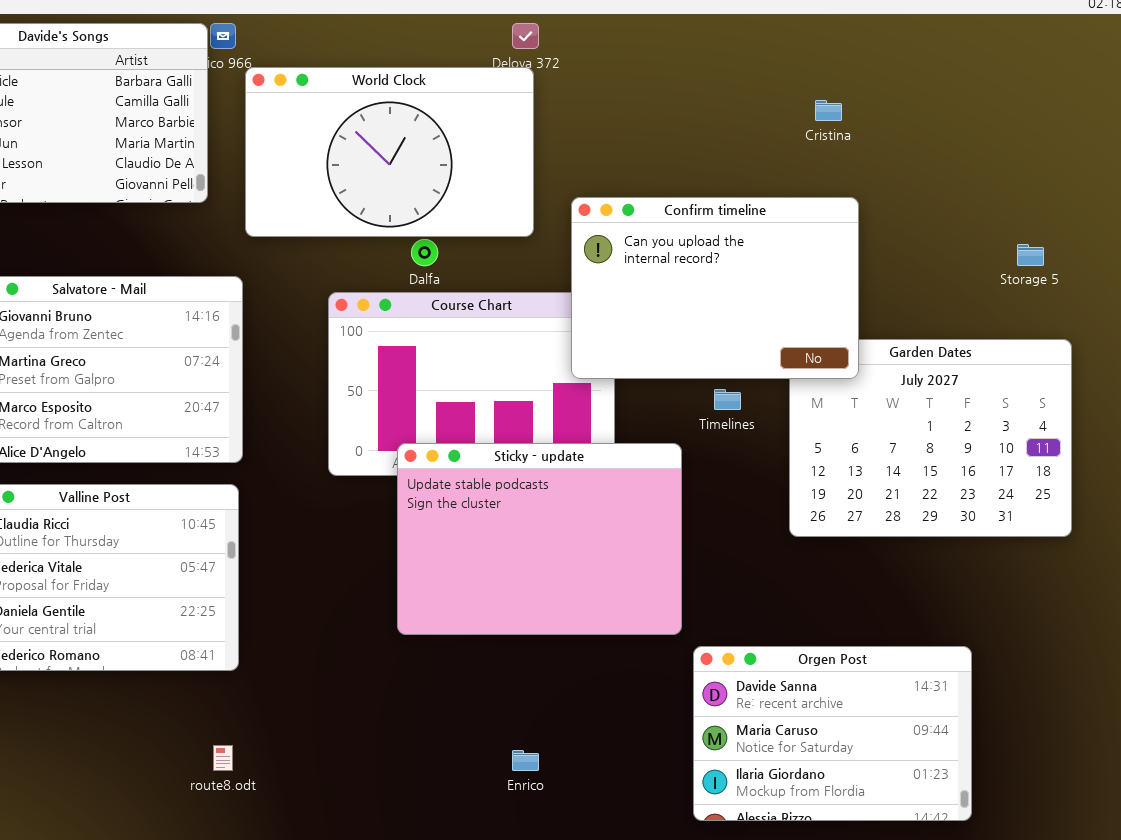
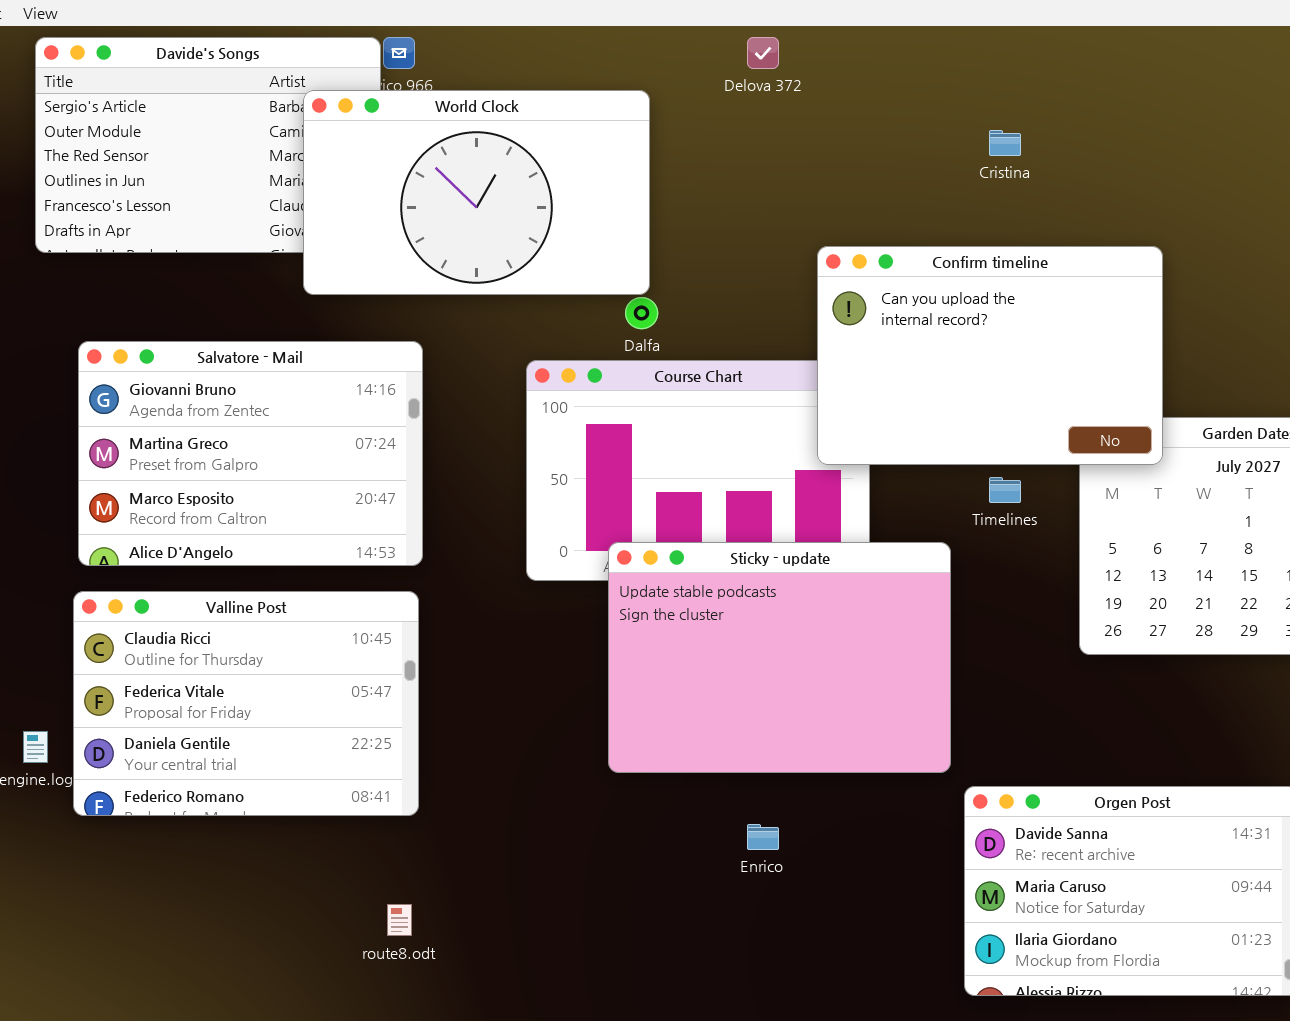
World Clock: [245,67,534,237] -> [303,90,650,295], moved
Cristina: [815,100,842,121] -> [989,130,1021,156], moved
Enrico: [512,750,539,771] -> [747,824,779,850], moved

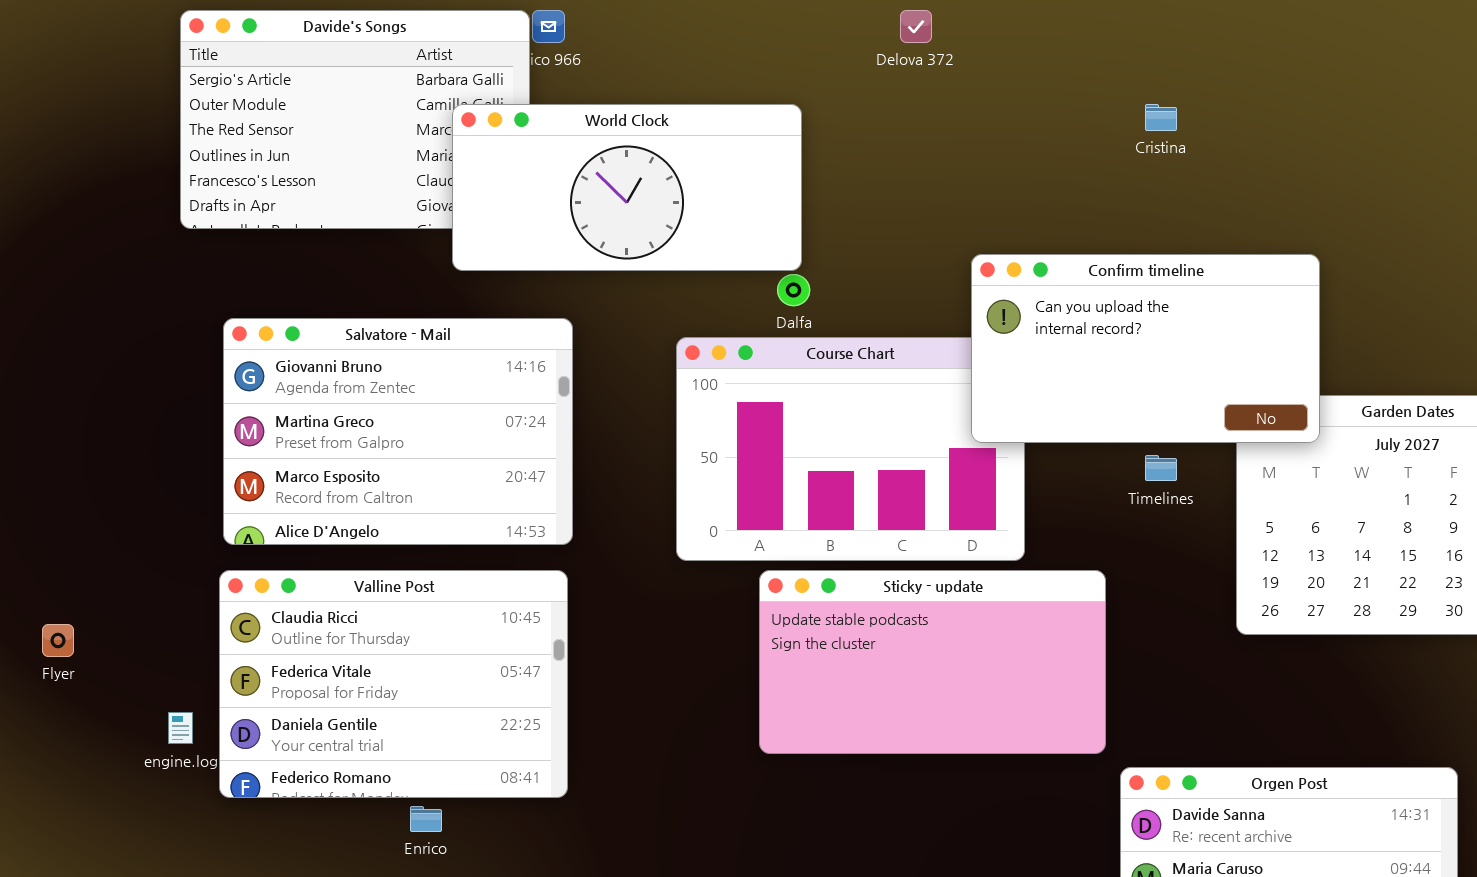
World Clock: [303,90,650,295] -> [452,104,802,271], resized
Confirm timeline: [817,246,1163,465] -> [971,254,1320,443], resized
Sticky - update: [608,542,951,773] -> [759,570,1106,754], resized
Enrico: [747,824,779,850] -> [410,806,442,832], moved

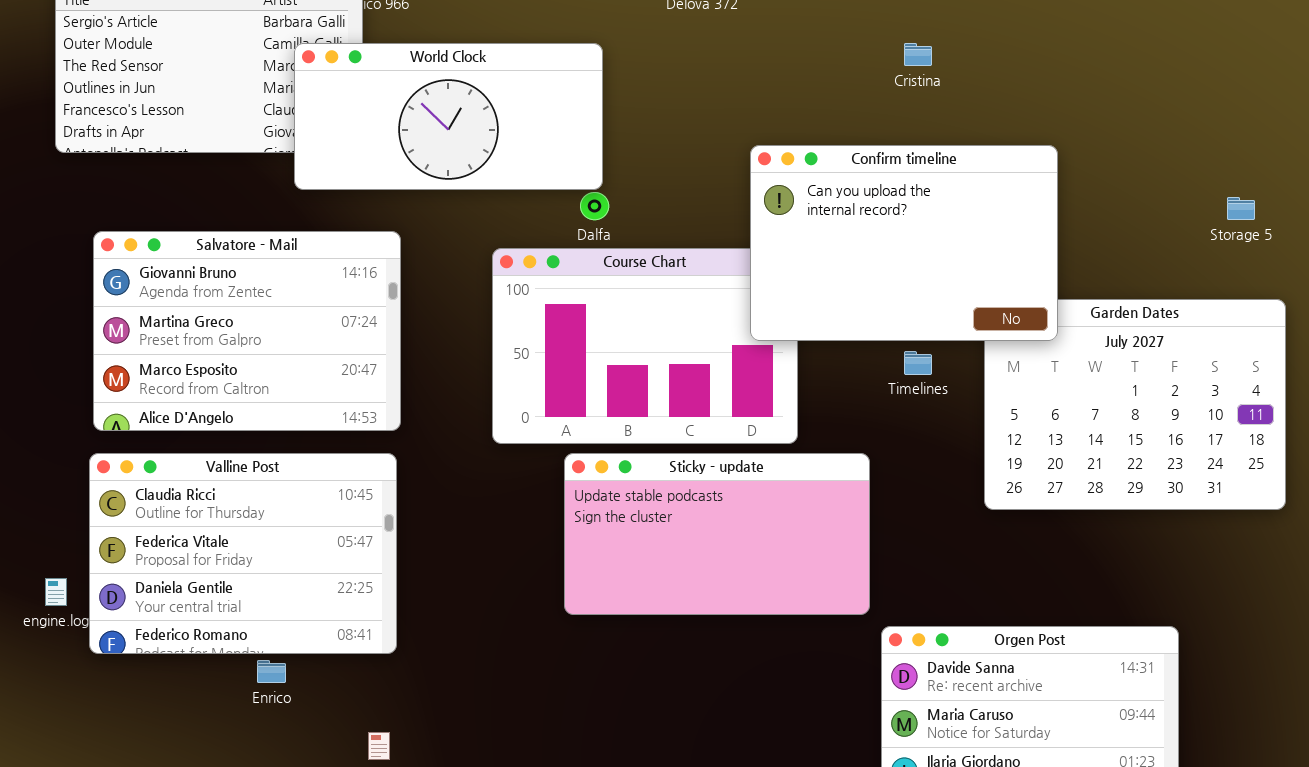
Confirm timeline: [971,254,1320,443] -> [750,145,1058,341], resized

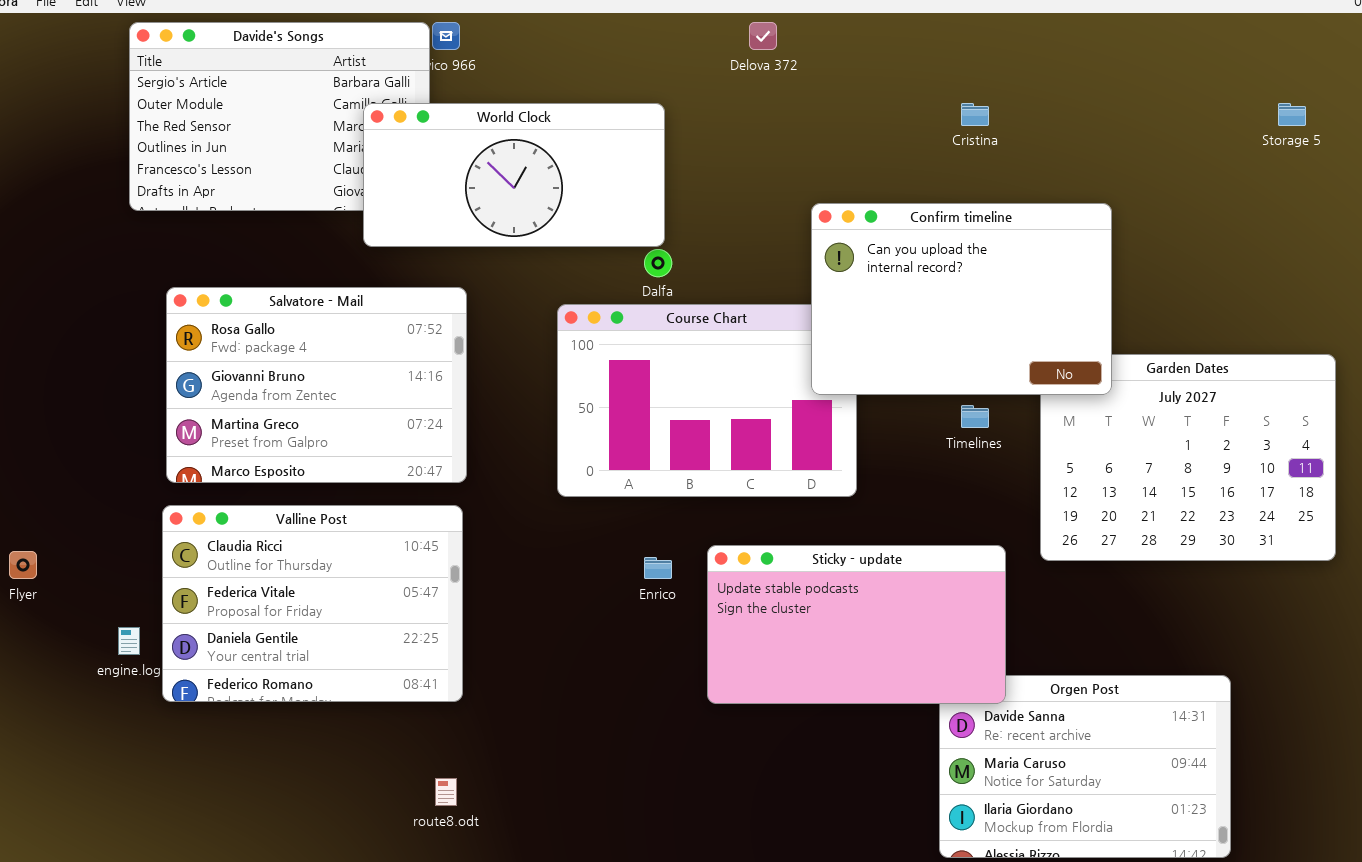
Storage 5: [1227,197,1255,220] -> [1278,103,1306,126], moved
Salvatore - Mail: [93,231,401,431] -> [166,287,467,483], scrolled up 1 row
Sticky - update: [564,453,870,615] -> [707,545,1006,704], moved
Enrico: [257,660,286,683] -> [644,557,672,579], moved

